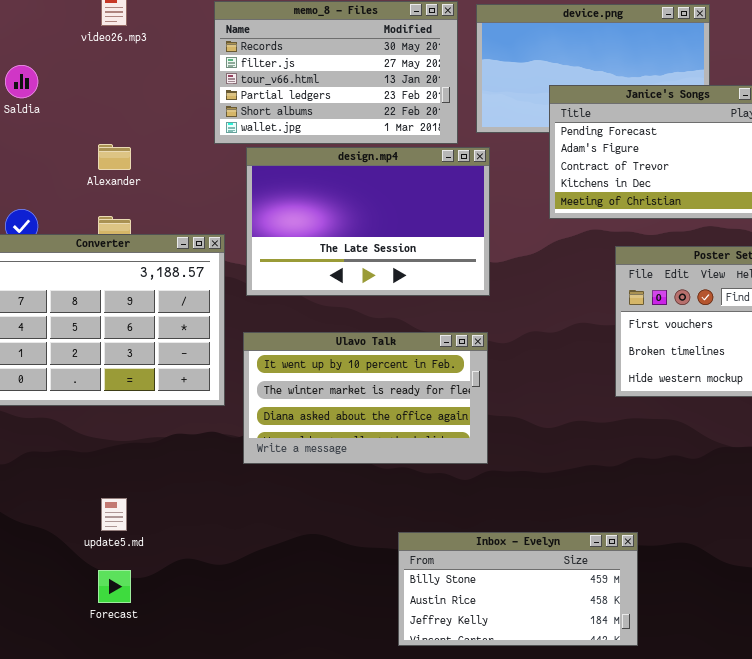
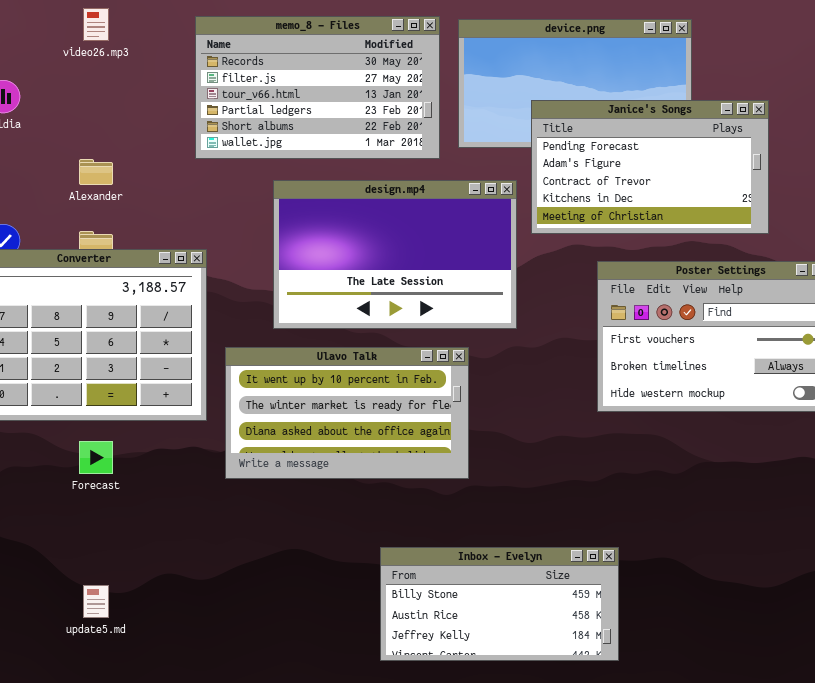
design.mp4: [246,147,490,296] -> [273,180,517,329], moved
update5.md: [101,498,127,531] -> [83,585,109,618], moved
Forecast: [98,570,131,603] -> [79,441,113,474], moved

